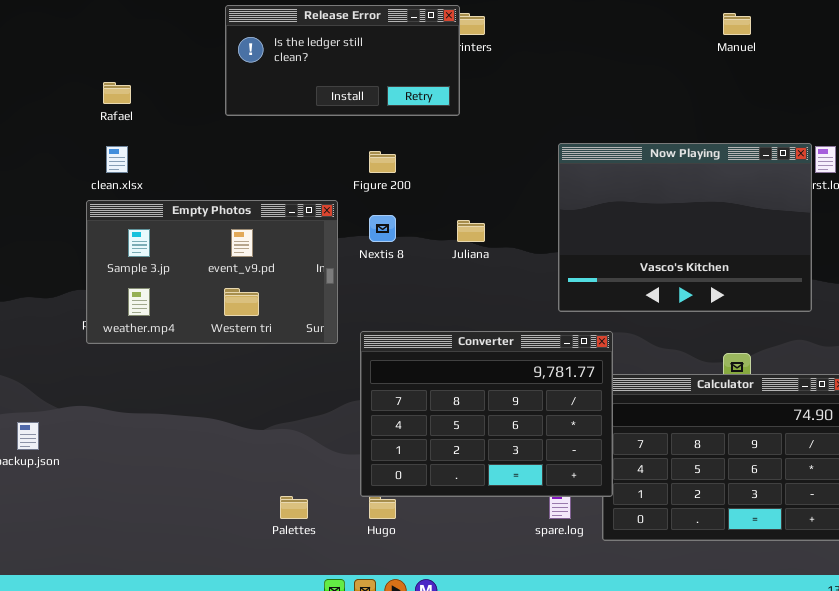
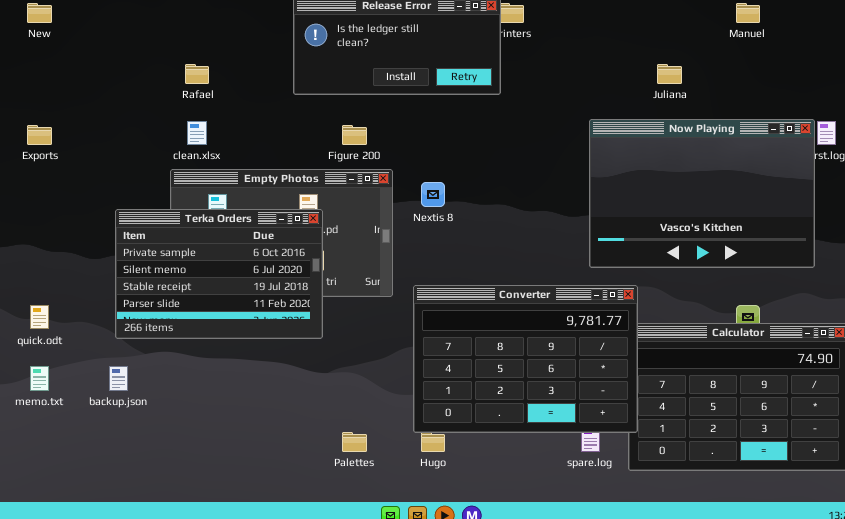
Figure 200: [369,151,396,173] -> [342,125,367,145], moved
Juliana: [457,220,485,242] -> [657,64,682,84], moved
Terka Orders: none -> [115,209,323,339], opened

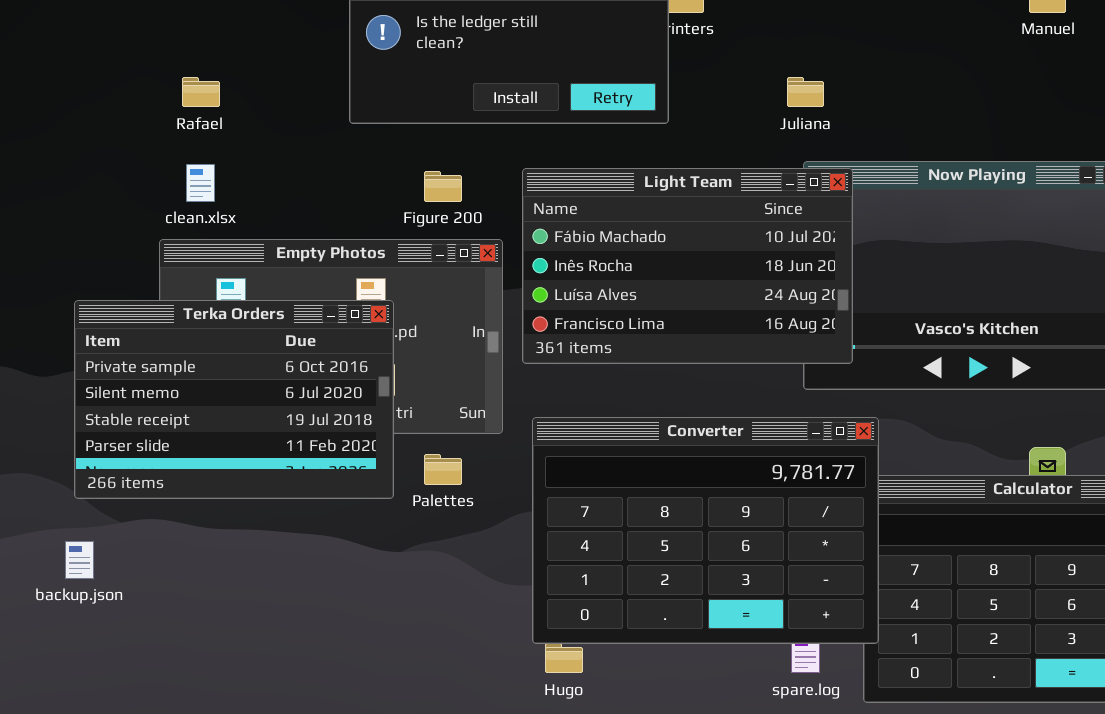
Juliana: [657,64,682,84] -> [787,77,824,107], moved
Light Team: none -> [522,168,853,364], opened
Palettes: [342,432,367,452] -> [424,454,462,485], moved

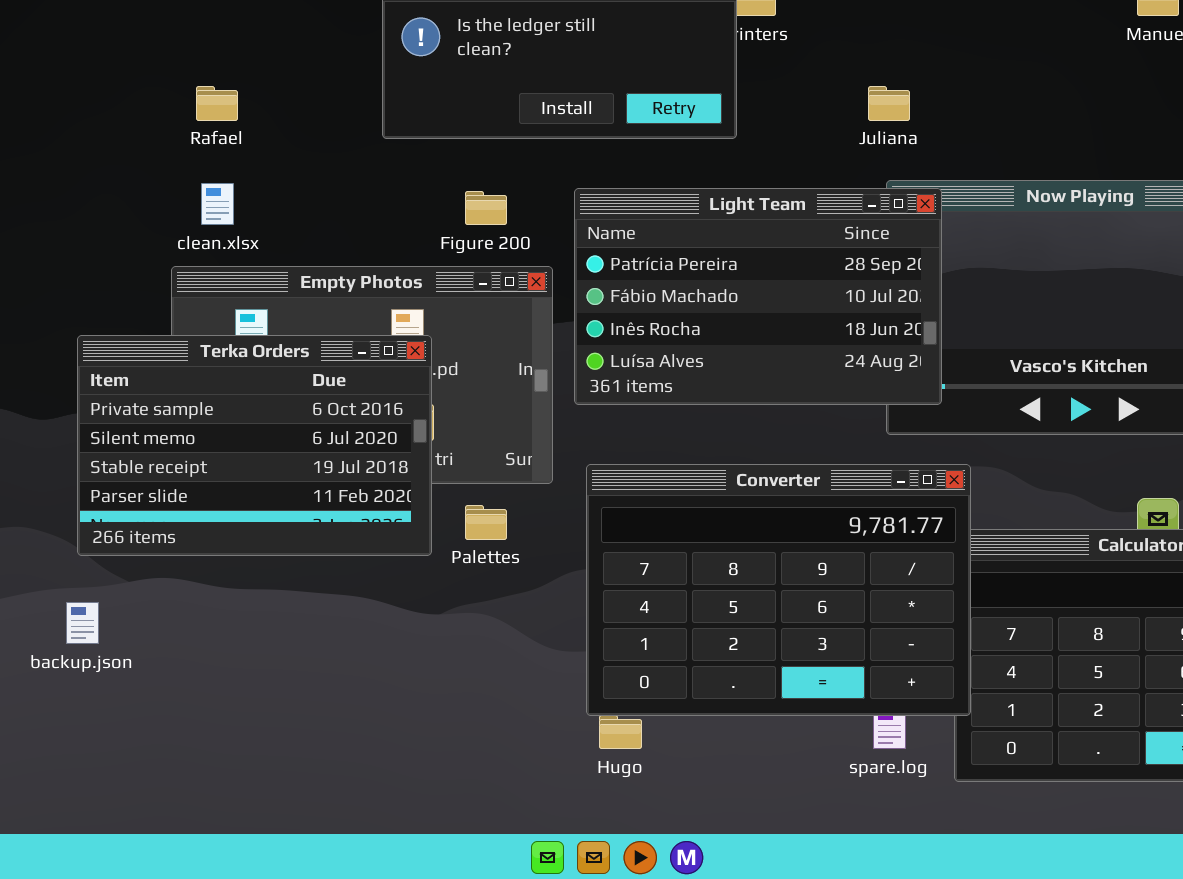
Light Team: [522,168,853,364] -> [574,188,942,405], scrolled up 1 row

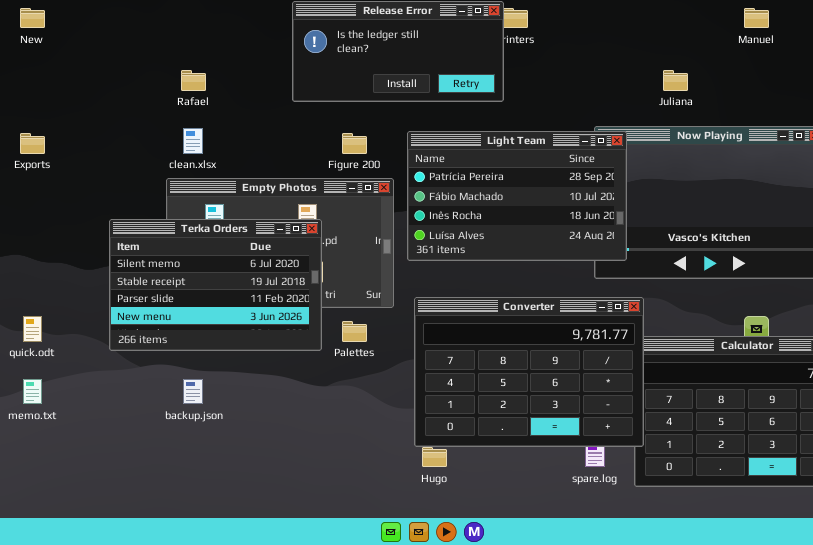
Juliana: [868,86,910,121] -> [663,70,688,91], moved
Terka Orders: [77,335,432,556] -> [109,219,322,351], scrolled down 1 row
backup.json: [66,602,99,644] -> [183,379,203,404], moved

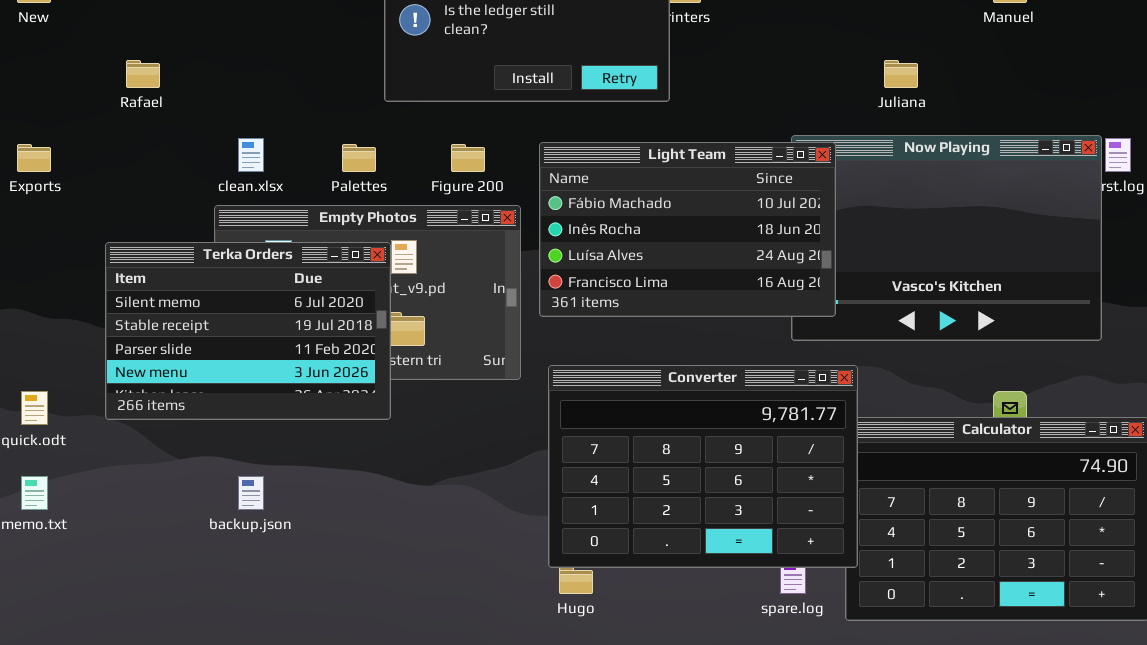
Rafael: [181,70,206,91] -> [126,60,160,88], moved
Light Team: [407,131,627,261] -> [539,142,836,317], scrolled down 1 row
Terka Orders: [109,219,322,351] -> [105,242,391,420], moved
Palettes: [342,321,367,342] -> [342,144,376,172], moved

